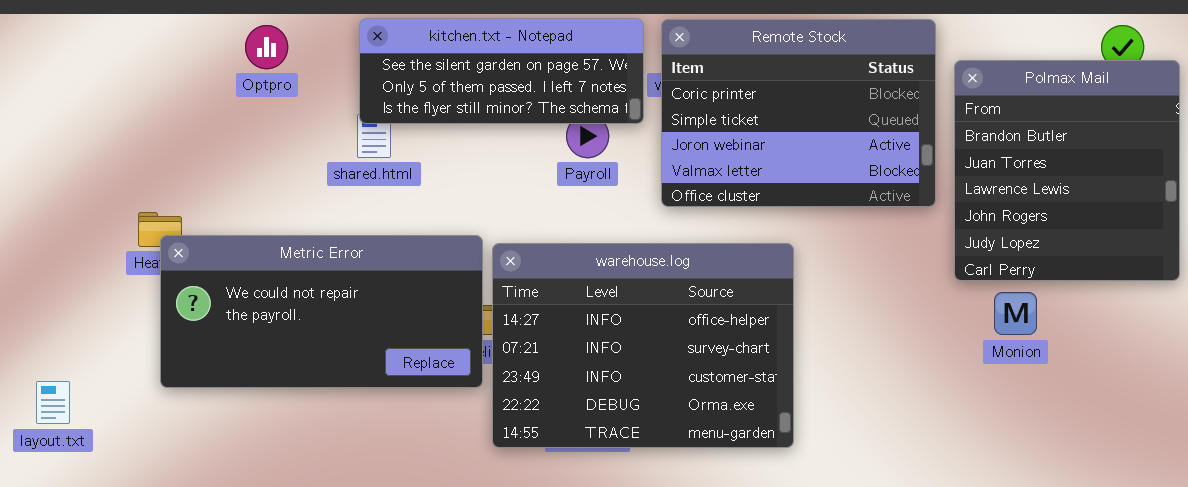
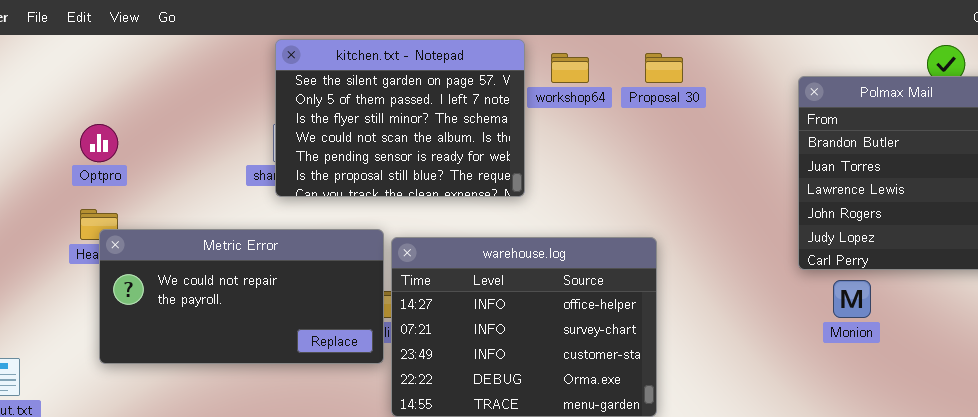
kitchen.txt - Notepad: [359,18,644,124] -> [275,39,525,197], resized
Remote Stock: [661,19,936,207] -> none, closed
Optpro: [245,25,288,69] -> [80,124,118,162], moved

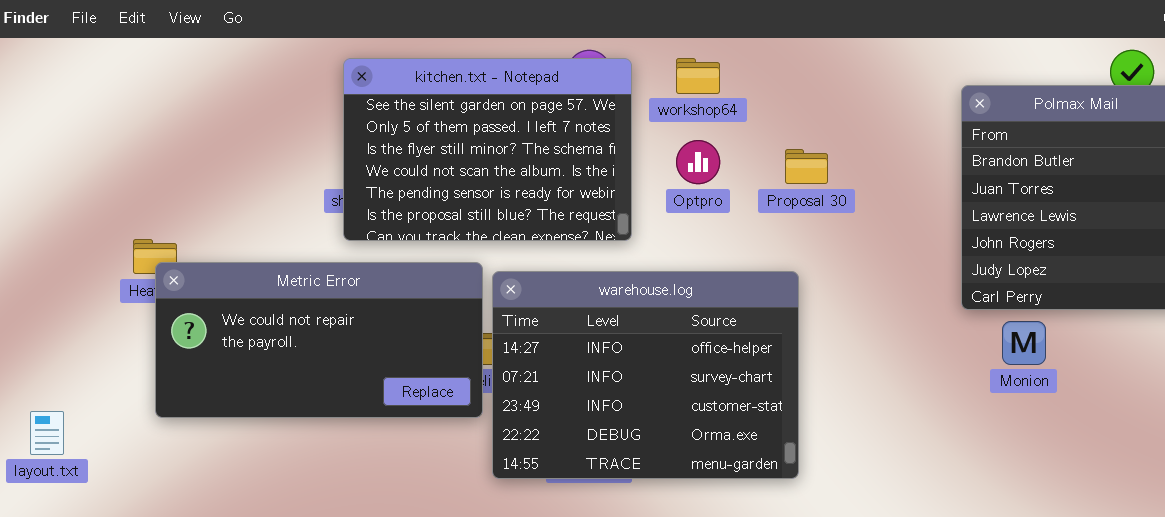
kitchen.txt - Notepad: [275,39,525,197] -> [343,58,632,241], moved
Proposal 30: [645,53,683,83] -> [785,149,828,184], moved
Optpro: [80,124,118,162] -> [676,140,720,184], moved

